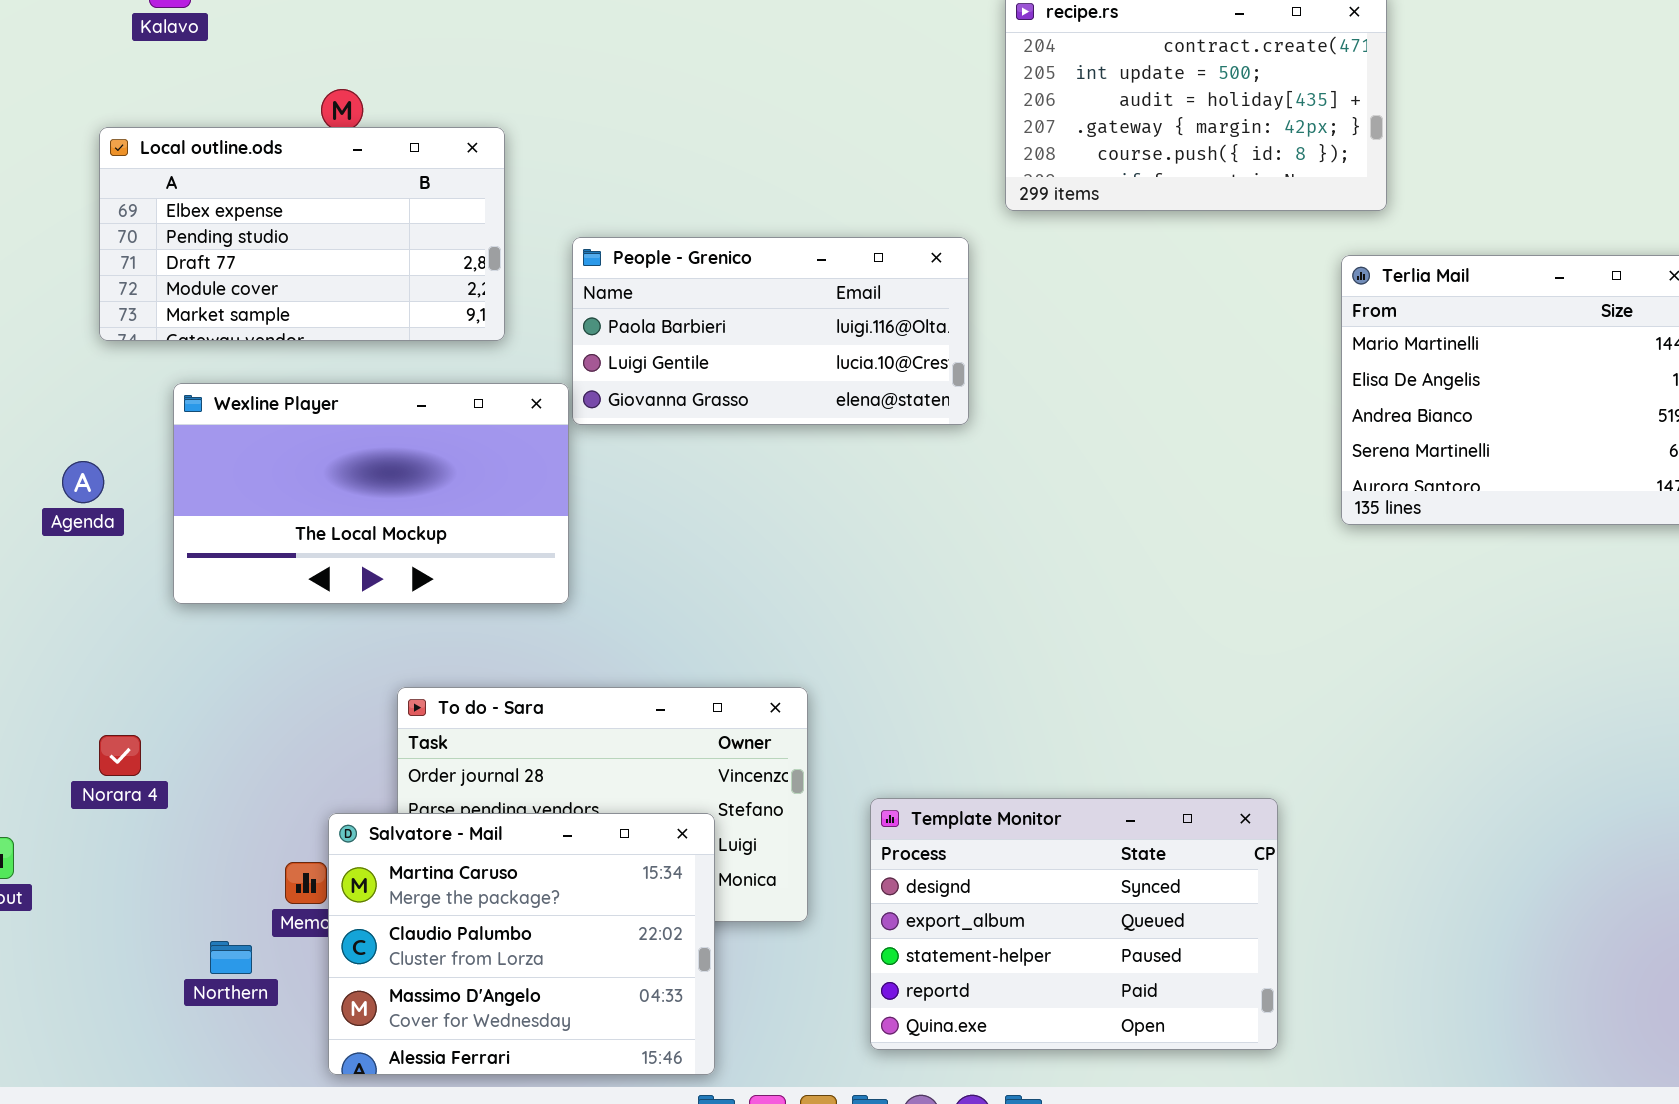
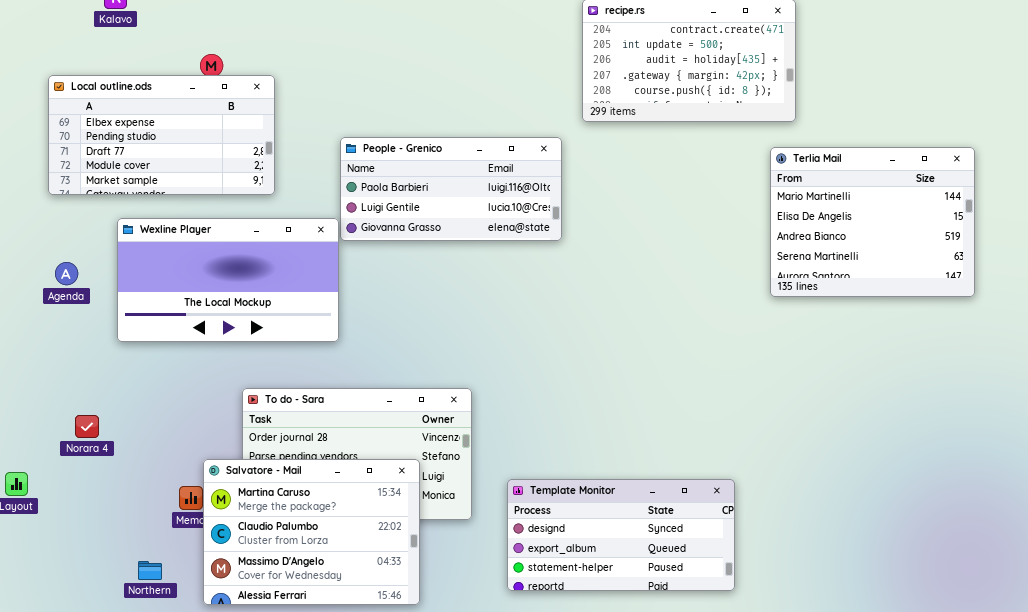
Local outline.ods: [99,127,505,341] -> [48,75,275,195], moved
Template Monitor: [870,798,1278,1050] -> [507,479,735,591], resized
Northern: [210,941,252,974] -> [138,561,162,580], moved

